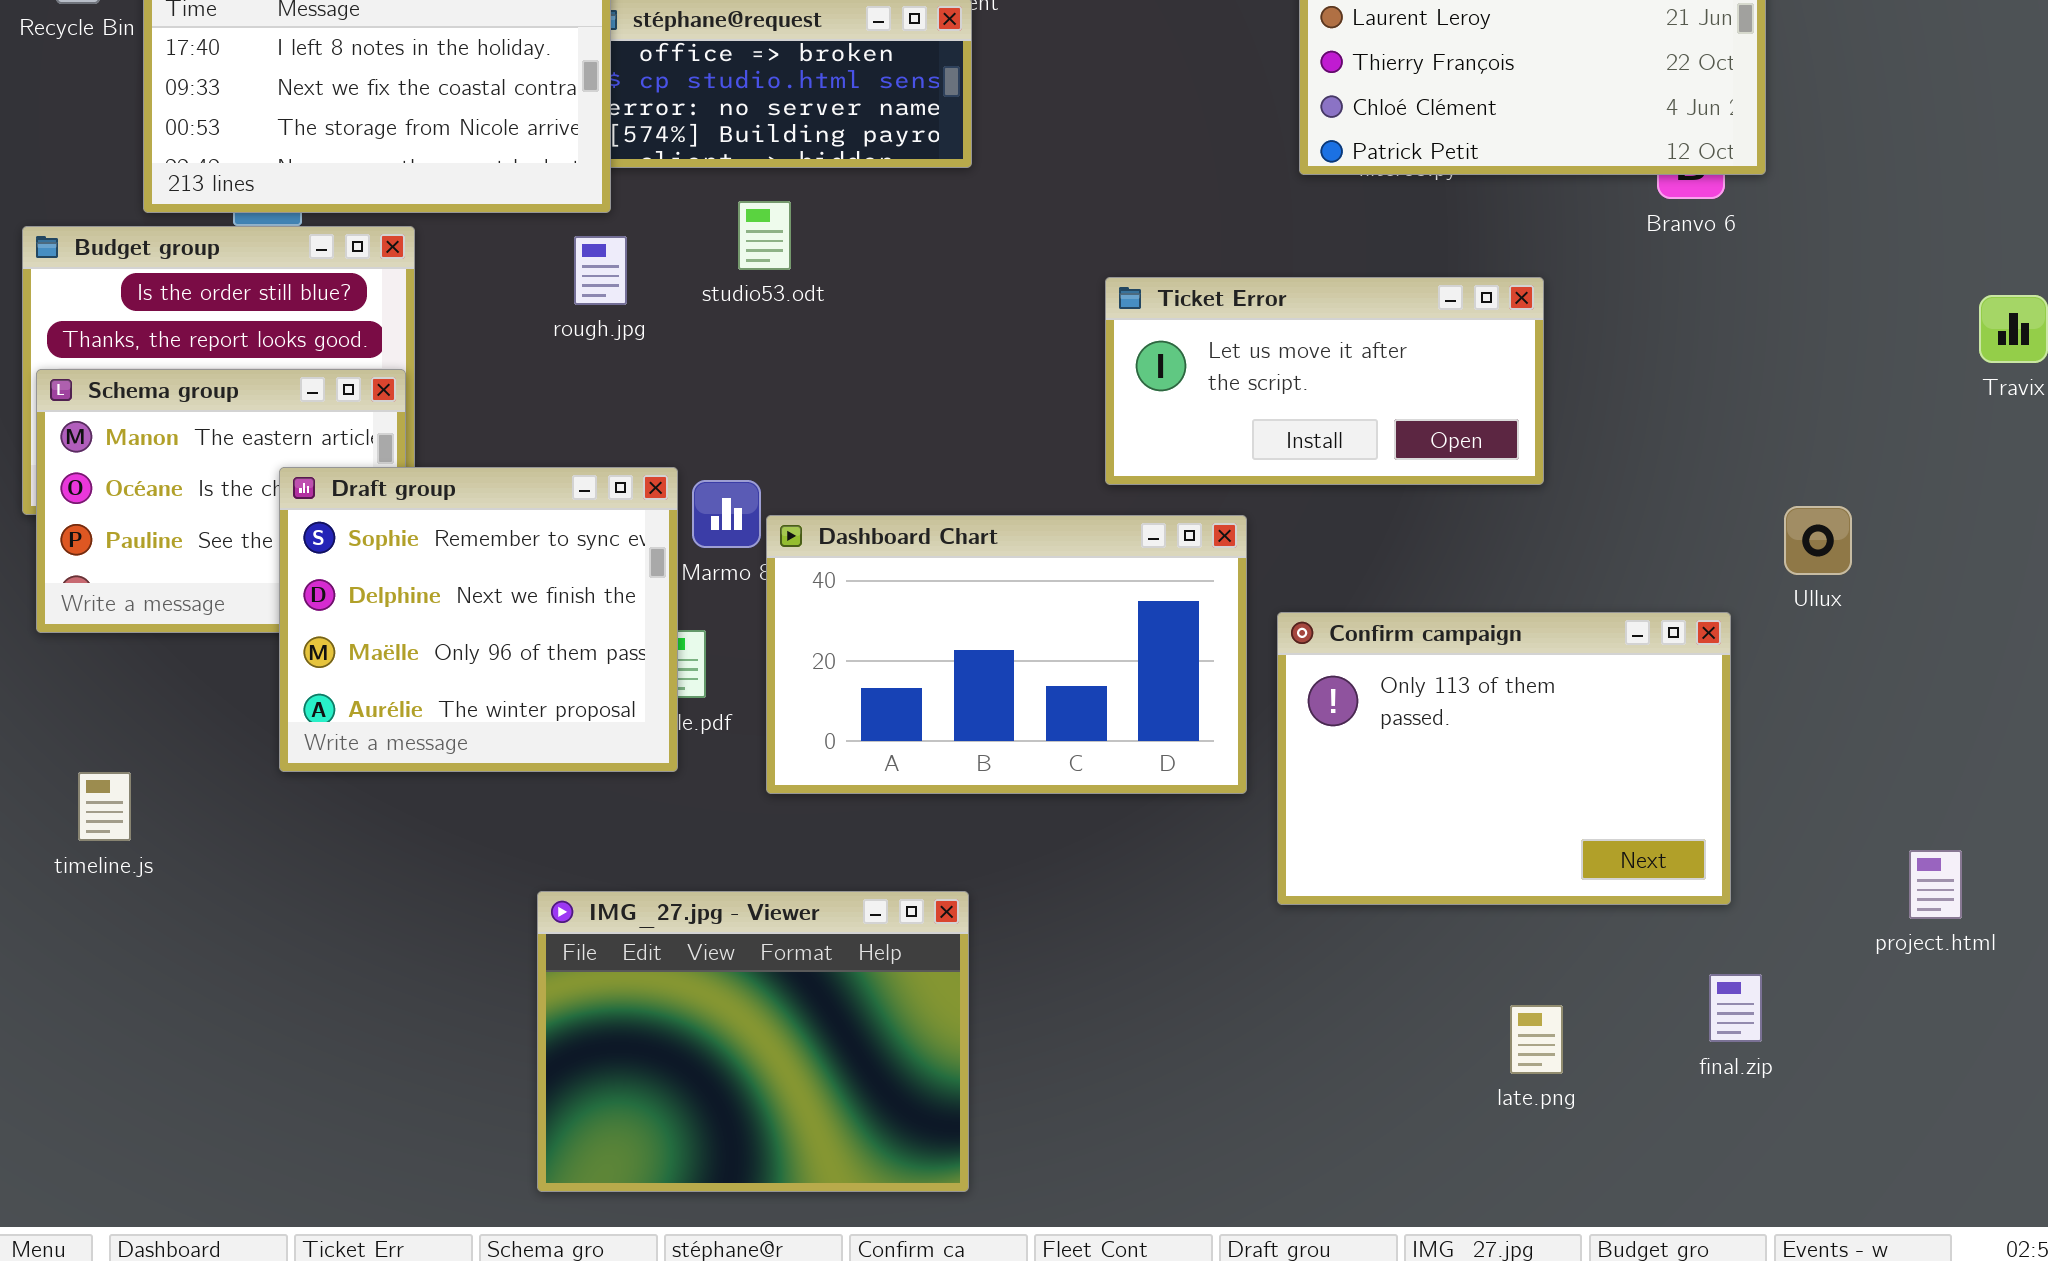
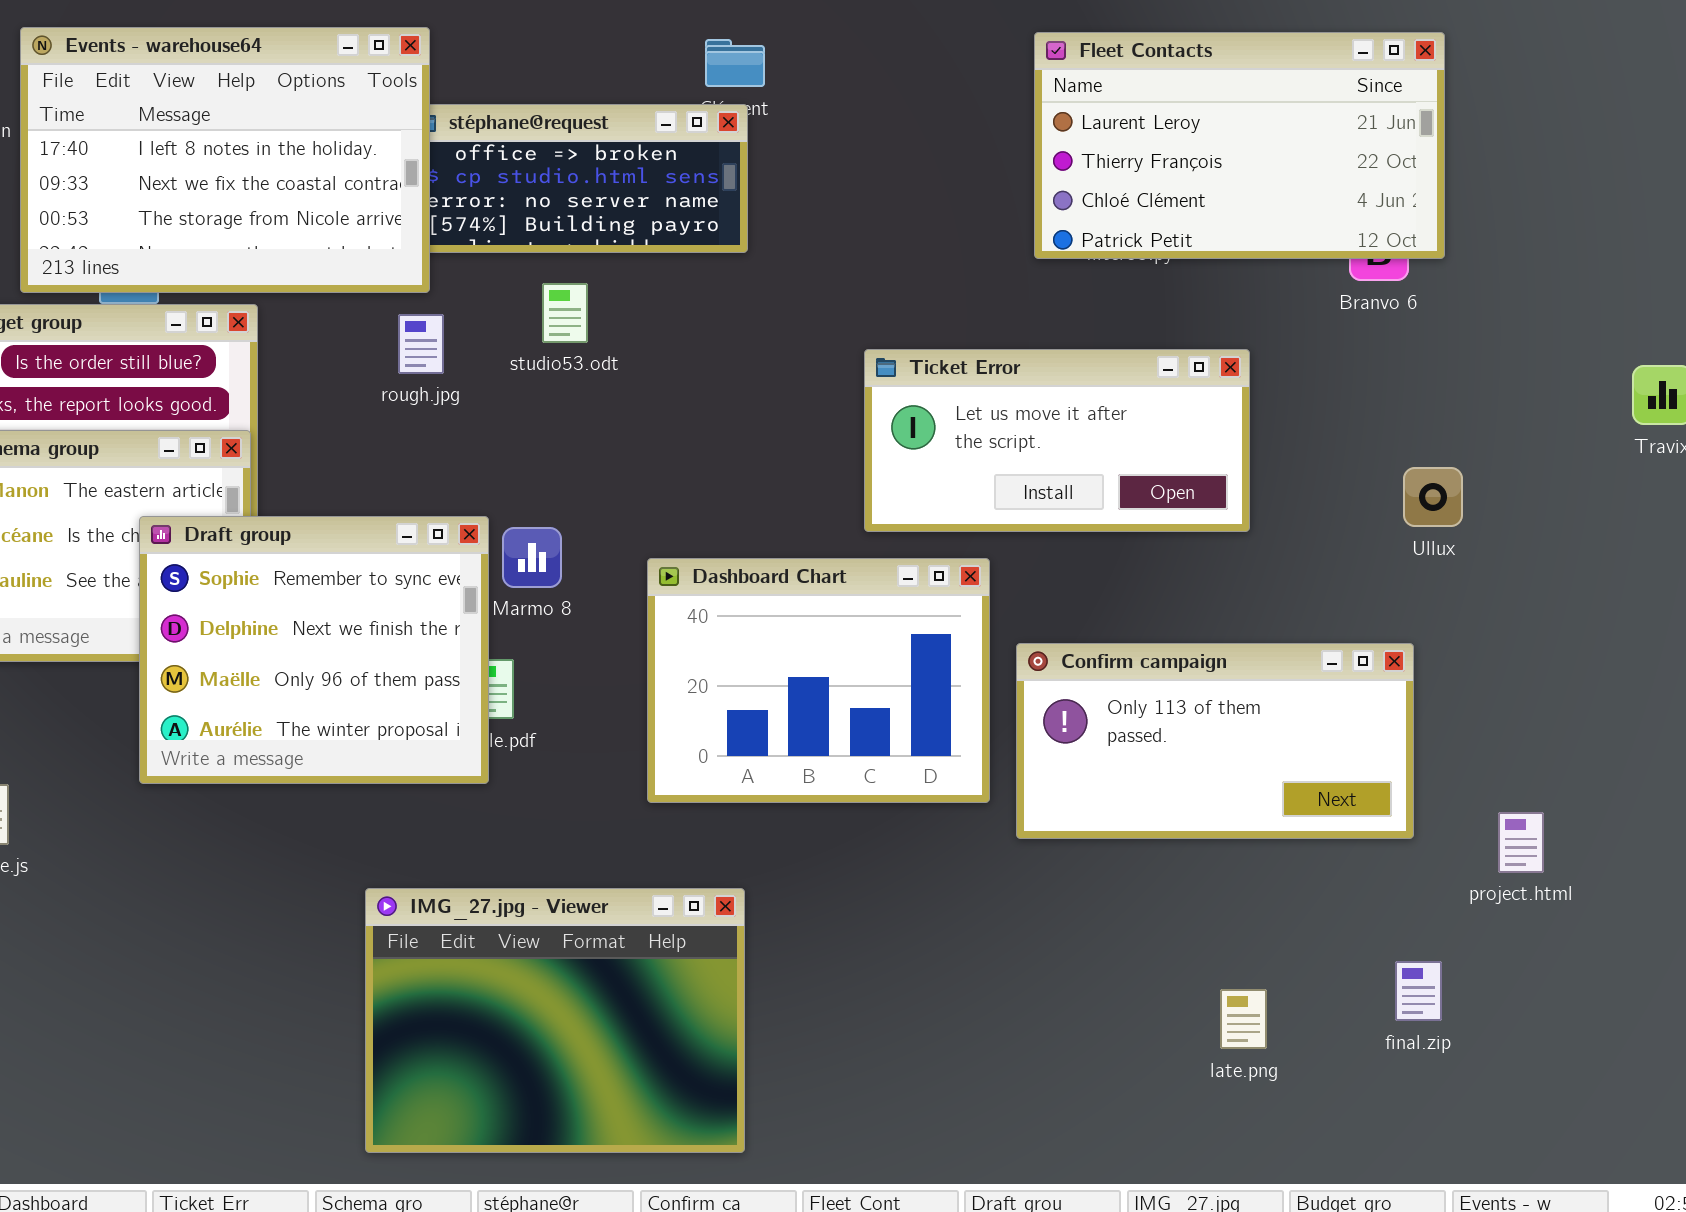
Ullux: [1784,506,1852,575] -> [1403,467,1463,527], moved
Dashboard Chart: [766,515,1247,794] -> [647,558,990,803], resized
Confirm campaign: [1277,612,1731,905] -> [1016,643,1414,839], resized
project.html: [1909,850,1962,919] -> [1498,812,1544,873], moved

